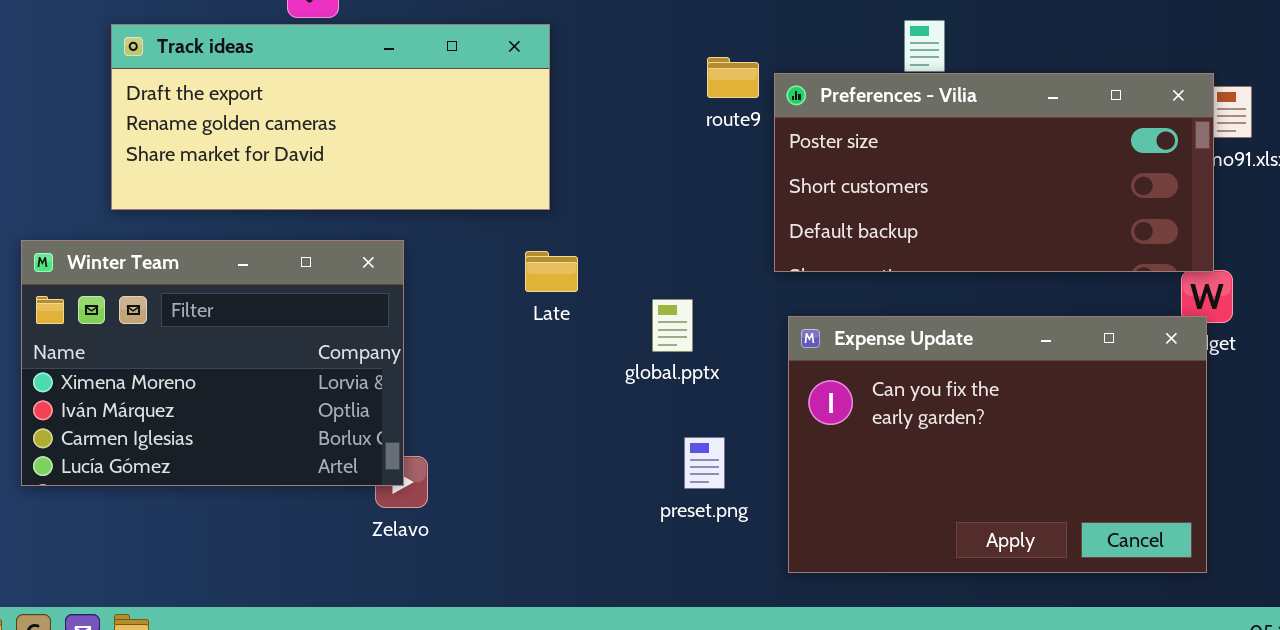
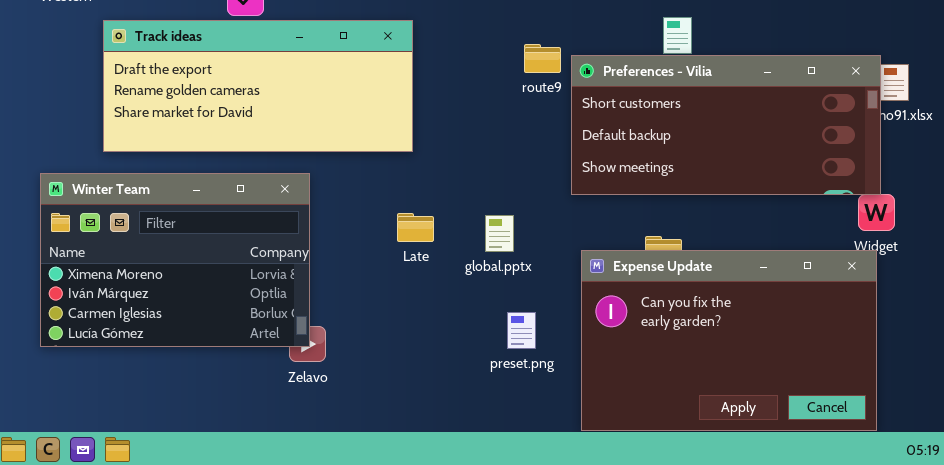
Preferences - Vilia: [774,73,1214,272] -> [571,55,881,195], scrolled down 1 row
Late: [525,251,578,292] -> [397,213,434,242], moved
Expense Update: [788,316,1207,573] -> [581,250,877,431], moved

